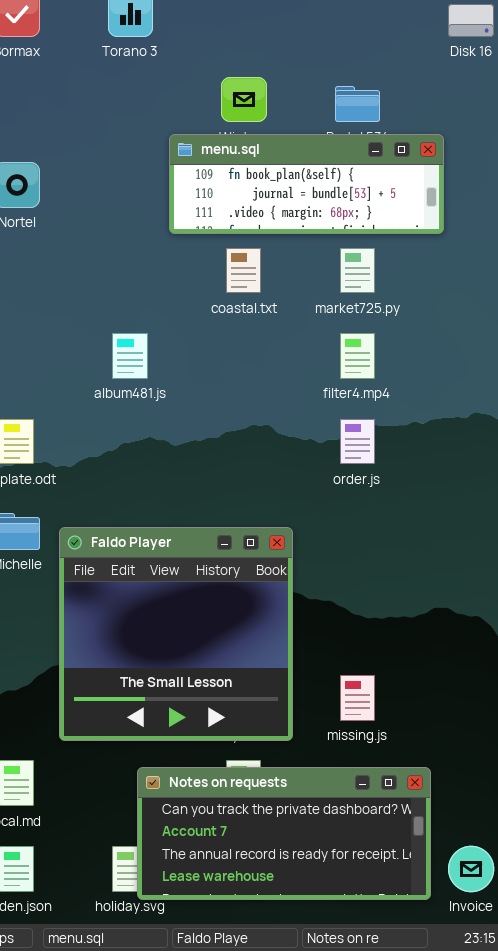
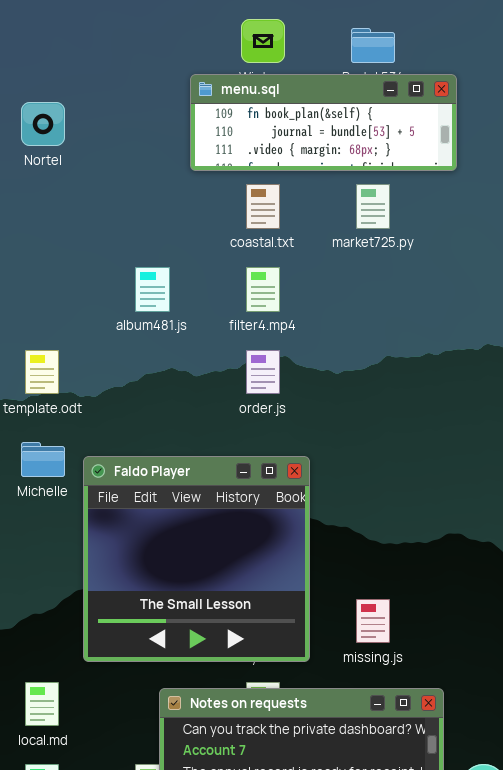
filter4.mp4: [340,333,375,379] -> [246,267,280,312], moved
order.js: [340,419,375,464] -> [246,350,280,394], moved

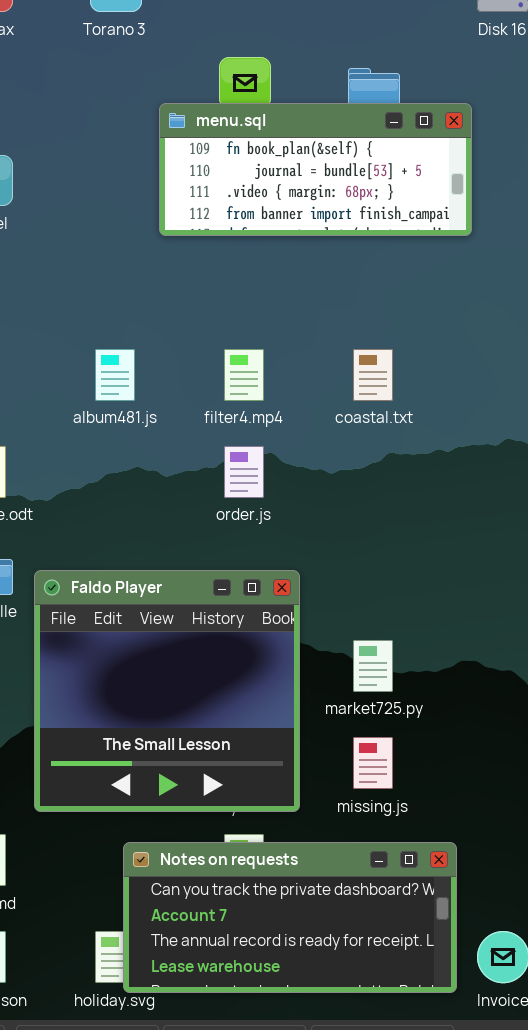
menu.sql: [190,74,457,171] -> [159,103,472,236], resized
coastal.txt: [246,184,280,229] -> [353,349,393,401], moved
market725.py: [356,184,390,229] -> [353,640,393,692], moved

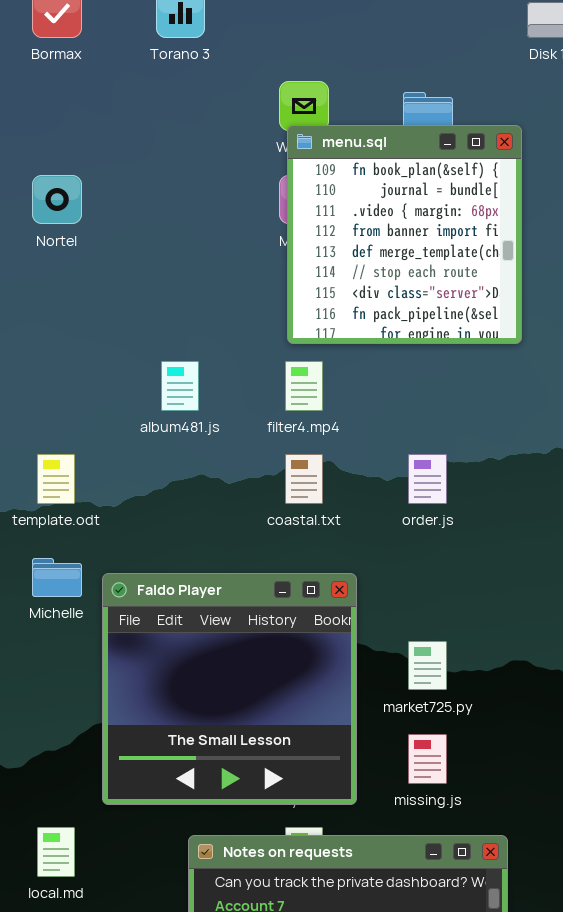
menu.sql: [159,103,472,236] -> [287,125,522,344], resized
coastal.txt: [353,349,393,401] -> [285,454,323,504], moved
order.js: [224,446,264,498] -> [408,454,447,504], moved

